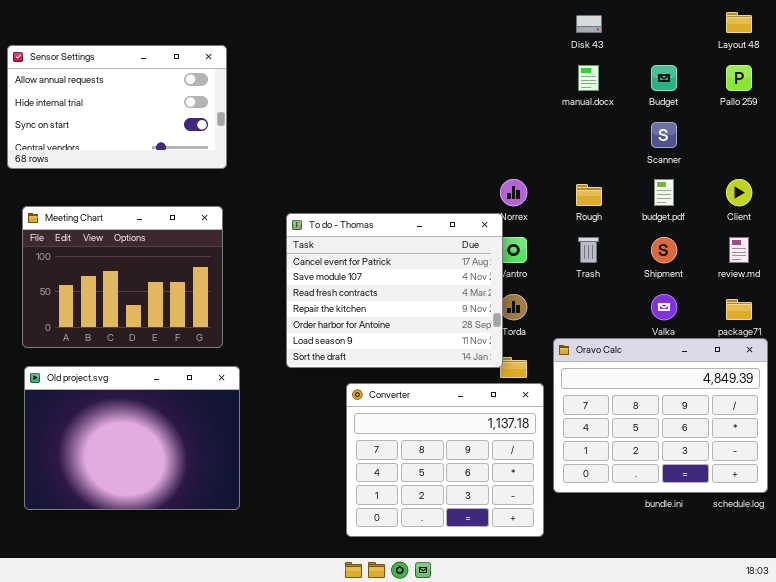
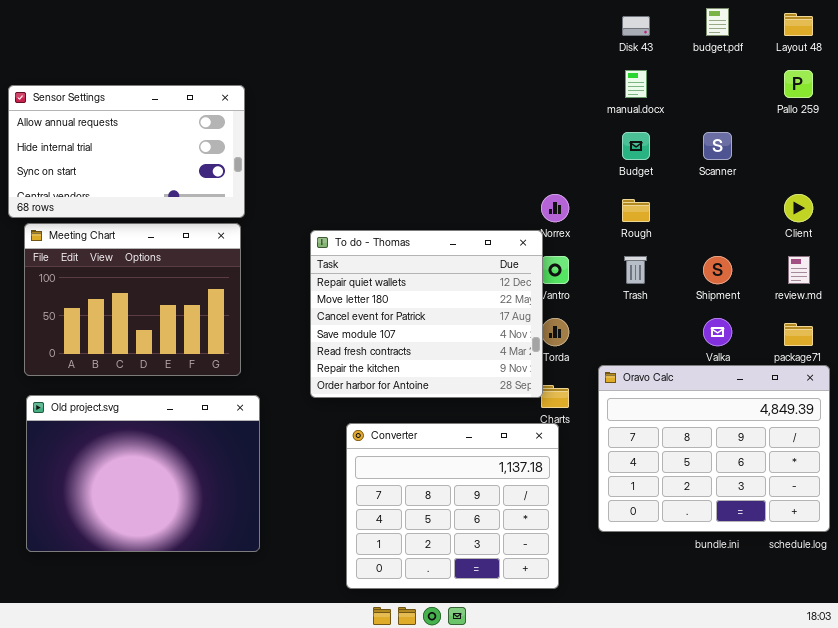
Sensor Settings: [7,45,227,169] -> [8,85,245,218], moved
Budget: [651,65,677,91] -> [622,132,650,160], moved
budget.pdf: [654,179,674,206] -> [706,8,729,36], moved
To do - Thomas: [286,213,503,368] -> [310,230,543,398], scrolled up 2 rows
Converter: [346,383,544,537] -> [346,423,559,589], moved

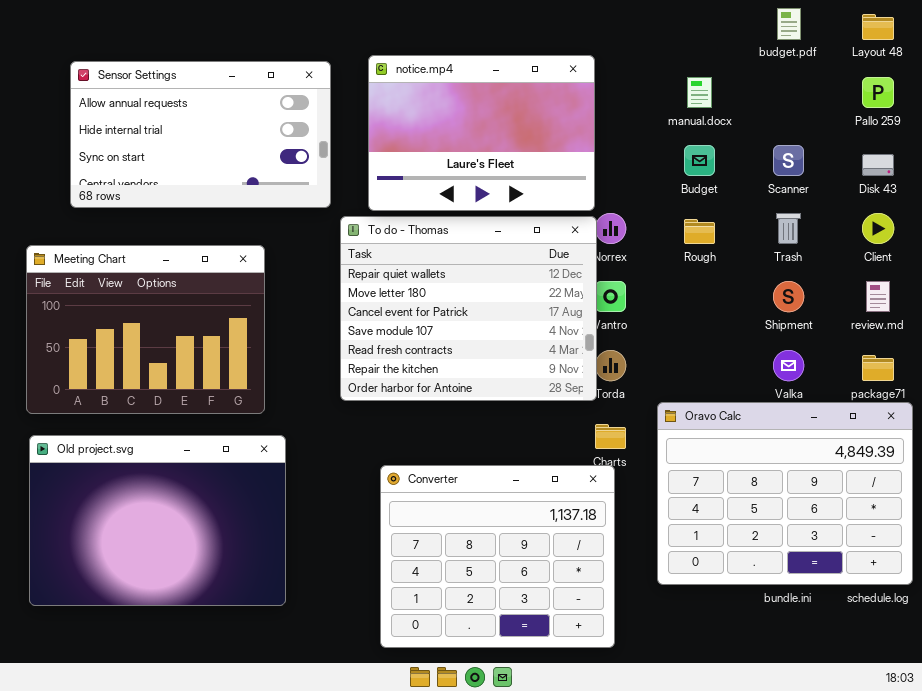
Disk 43: [622,16,650,36] -> [862,154,894,176], moved
notice.mp4: none -> [368,55,595,211], opened
Sensor Settings: [8,85,245,218] -> [70,61,331,208], moved
To do - Thomas: [310,230,543,398] -> [340,216,597,401], moved
Trash: [624,256,647,284] -> [776,213,801,244], moved

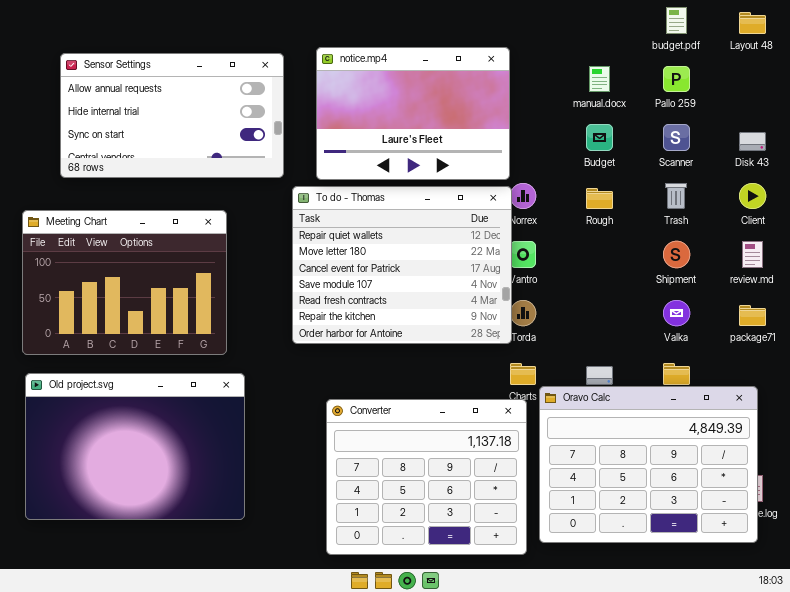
Pallo 259: [862,77,894,108] -> [663,66,690,92], moved
Oravo Calc: [657,402,913,585] -> [539,386,758,543], moved

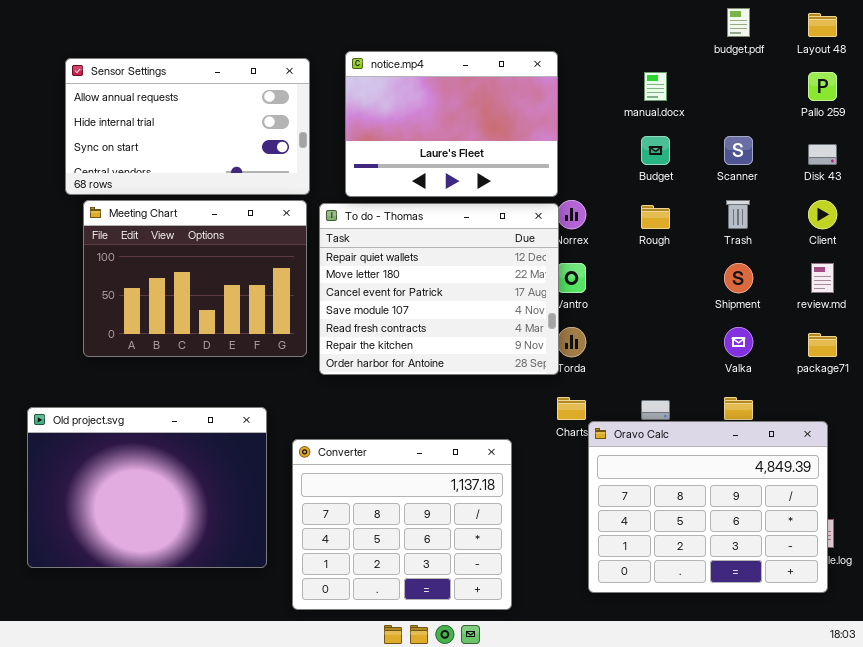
Pallo 259: [663,66,690,92] -> [808,72,837,101], moved
Meeting Chart: [22,210,227,355] -> [83,200,307,357], moved
Converter: [326,399,527,555] -> [292,439,512,610], moved

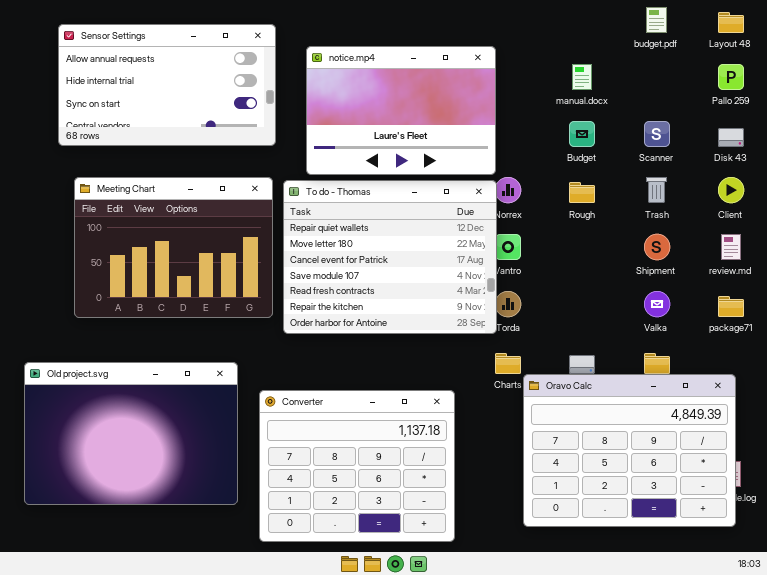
Sensor Settings: [65,58,310,195] -> [58,24,276,146], moved

